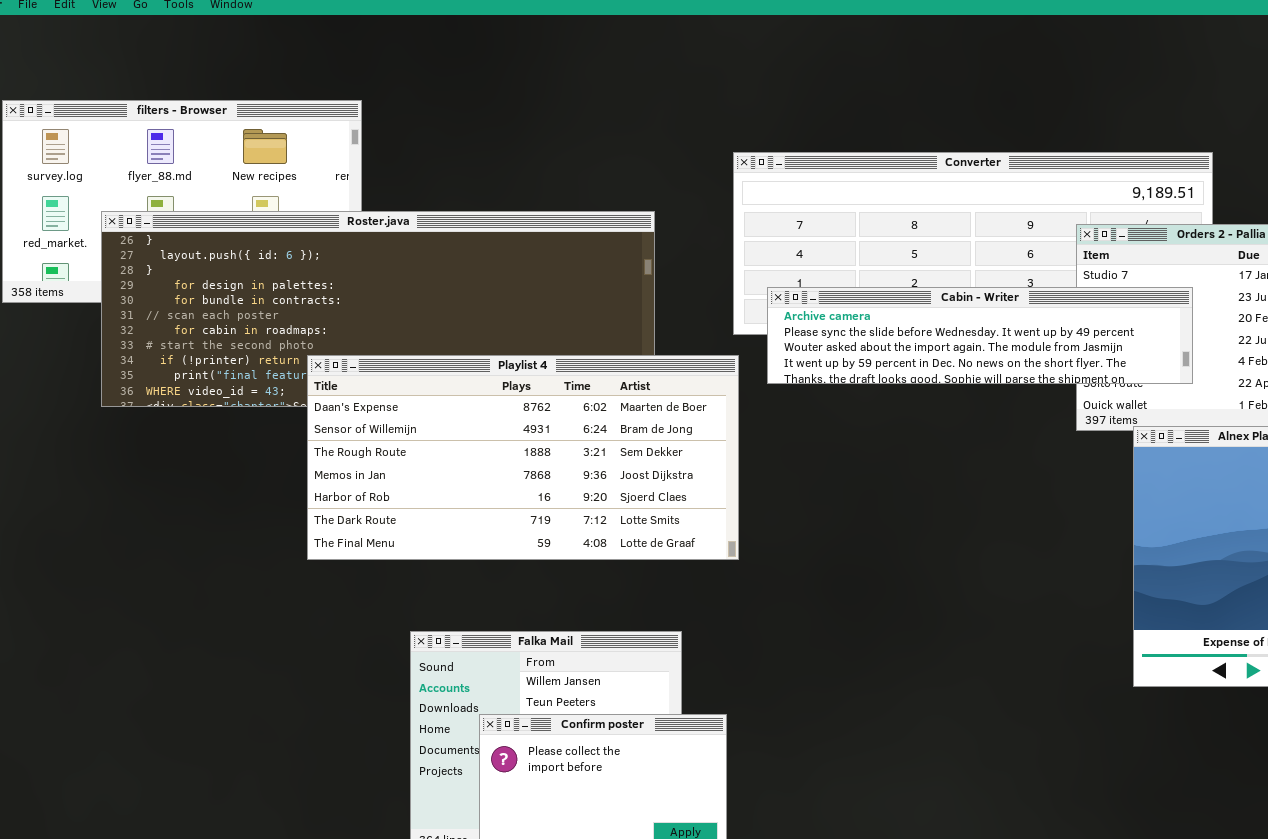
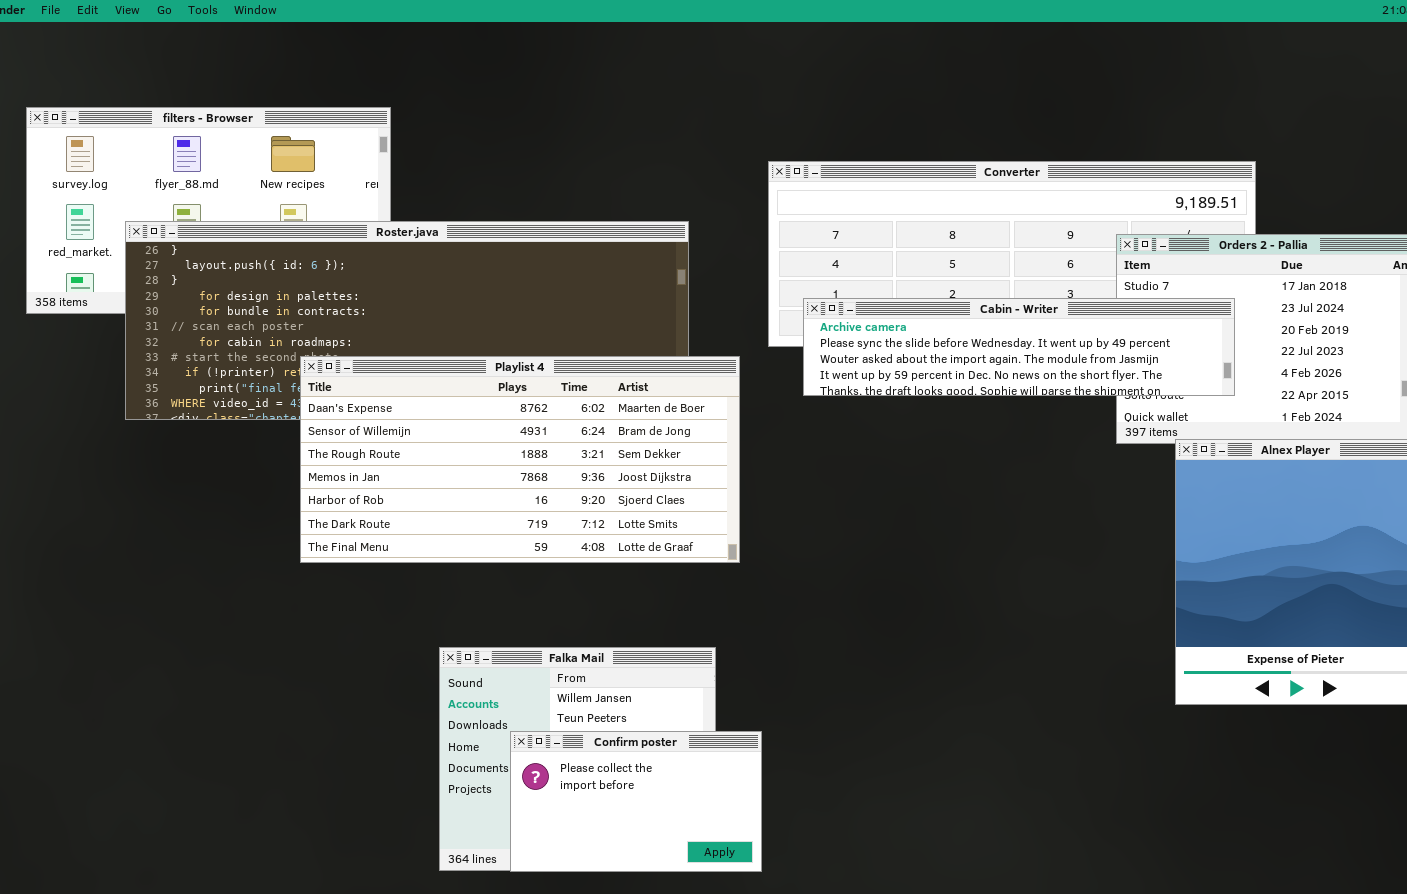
Playlist 4: [307,355,739,560] -> [300,356,740,563], moved

